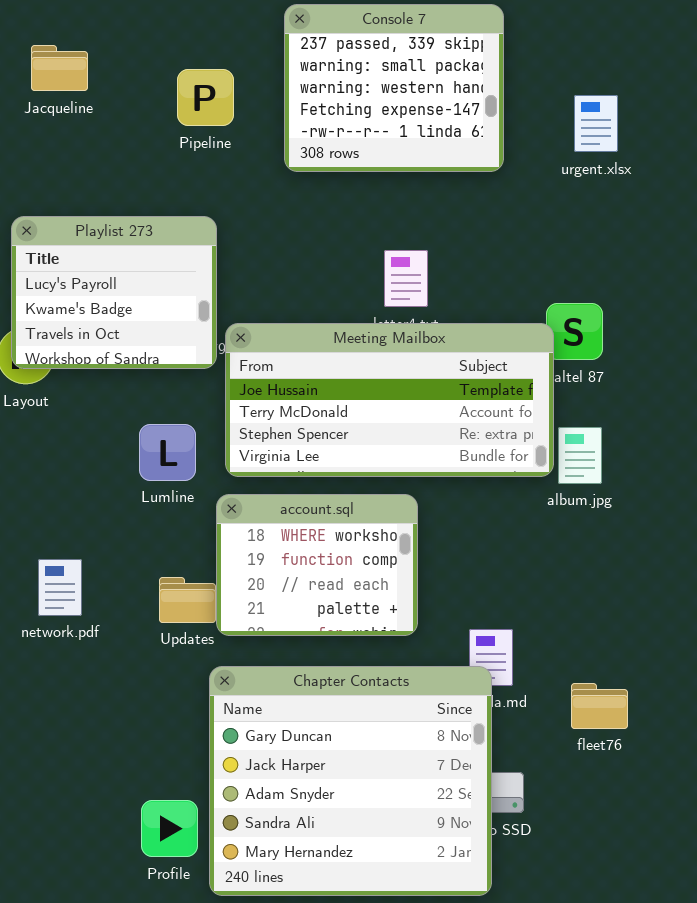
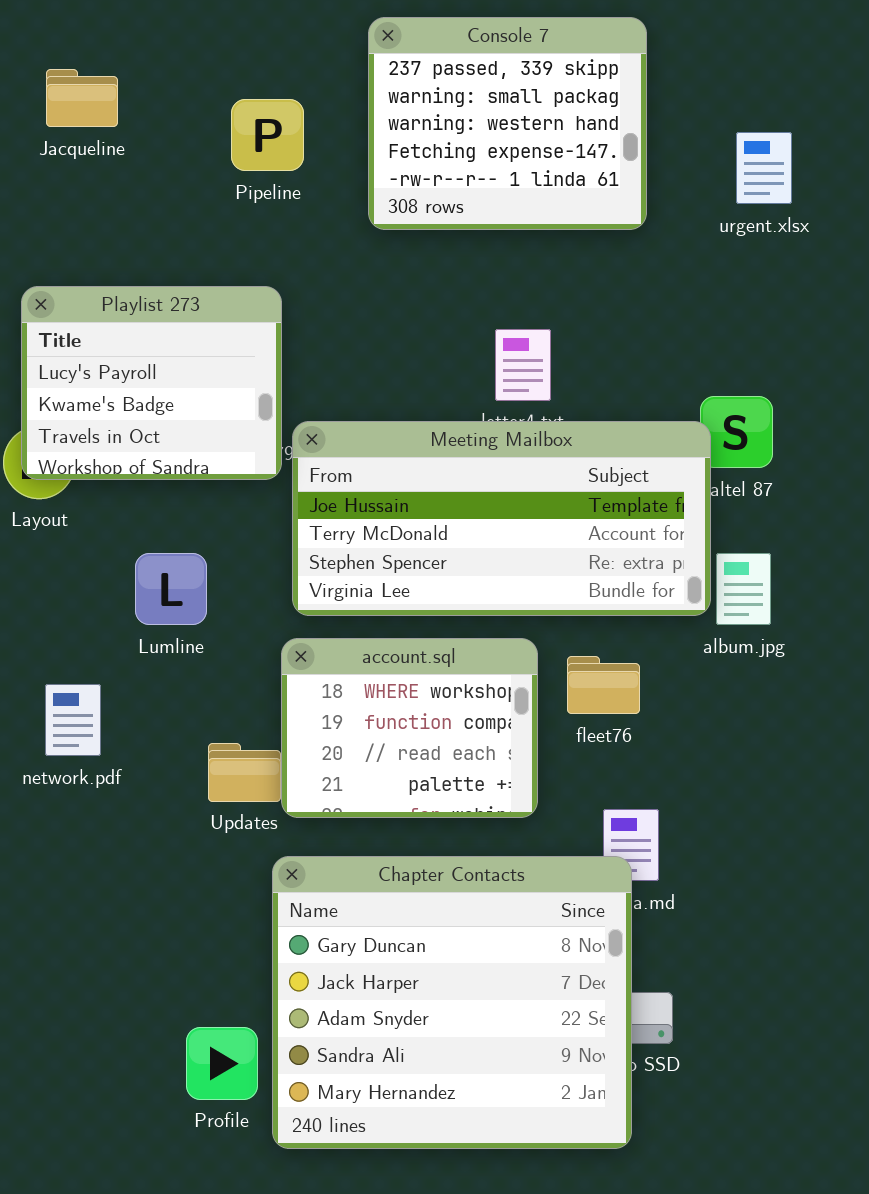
Lumline: [139,424,196,481] -> [135,553,207,625], moved
network.pdf: [38,559,82,616] -> [45,684,101,756], moved
fleet76: [571,683,628,729] -> [567,656,640,714], moved

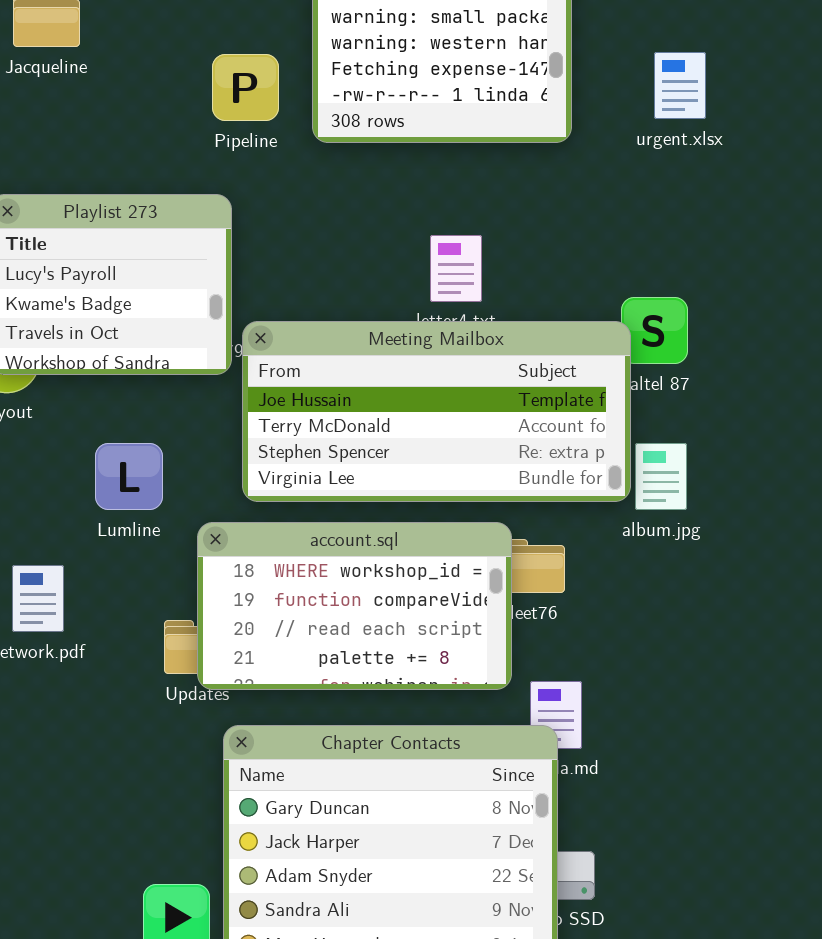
Pipeline: [231,99,304,171] -> [212,54,279,121], moved
account.sql: [281,638,538,818] -> [197,522,512,690], moved, resized

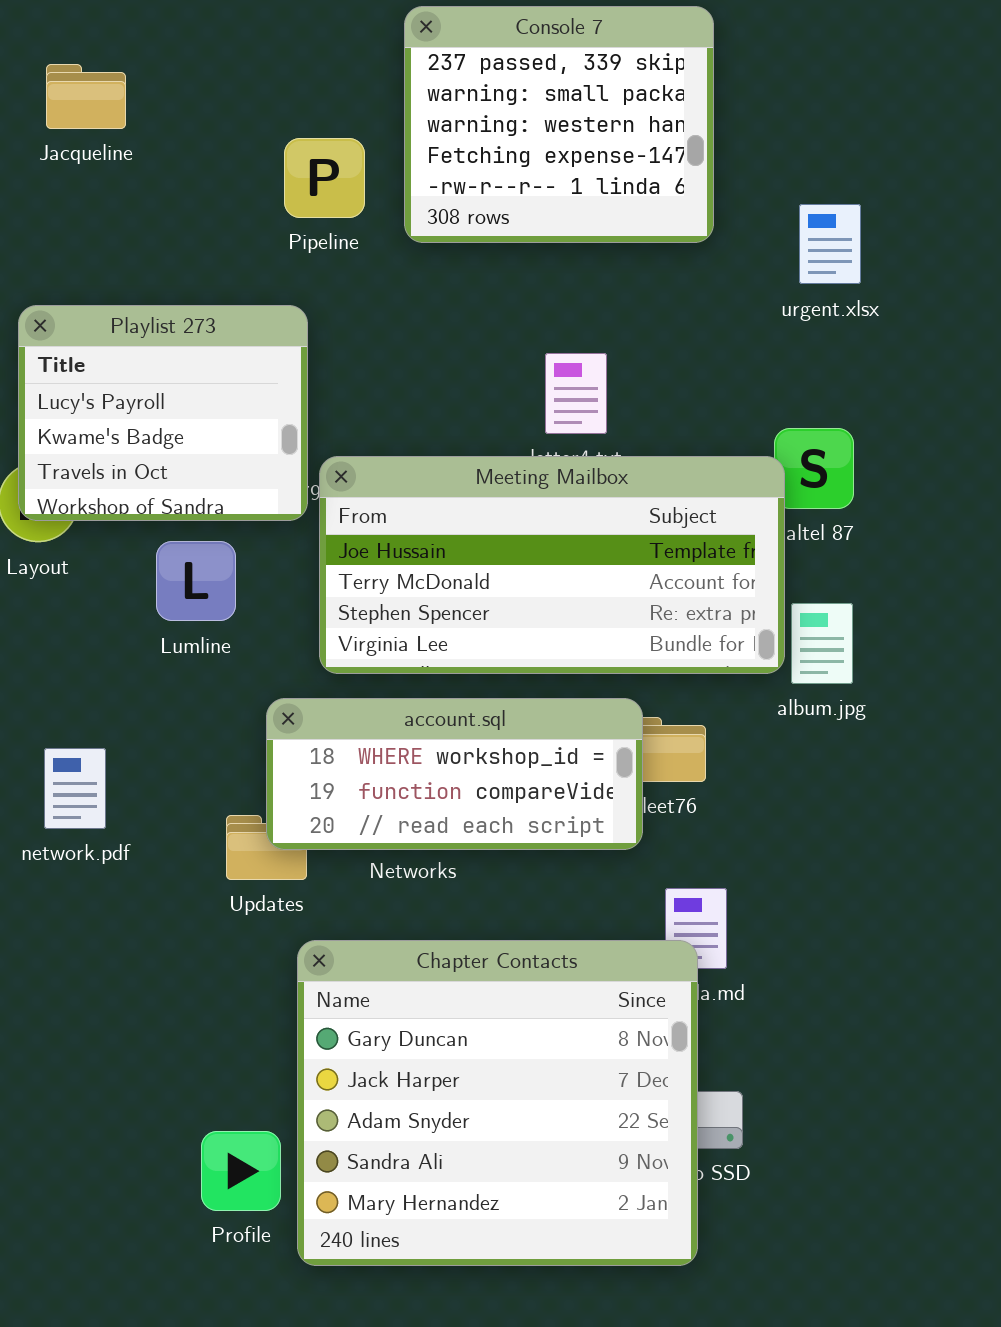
urgent.xlsx: [654,52,706,119] -> [799,204,861,284], moved
Lumline: [95,443,163,510] -> [156,541,236,621], moved
account.sql: [197,522,512,690] -> [266,698,643,850], resized

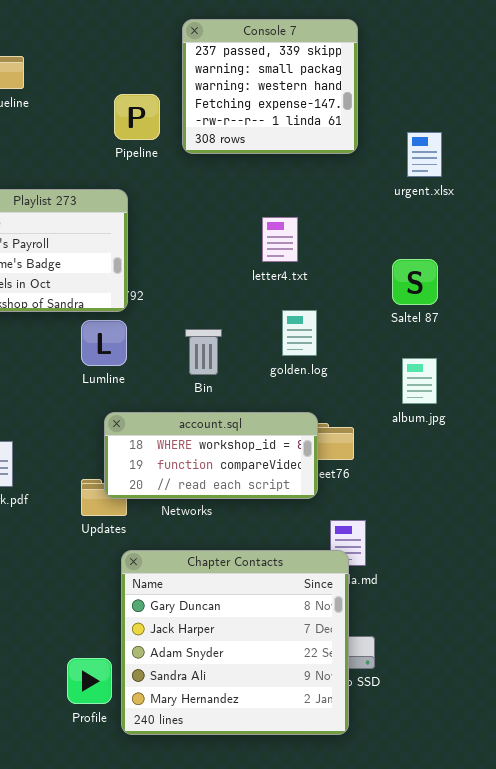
Meeting Mailbox: [319,456,785,674] -> none, closed
Lumline: [156,541,236,621] -> [81,320,127,366], moved

